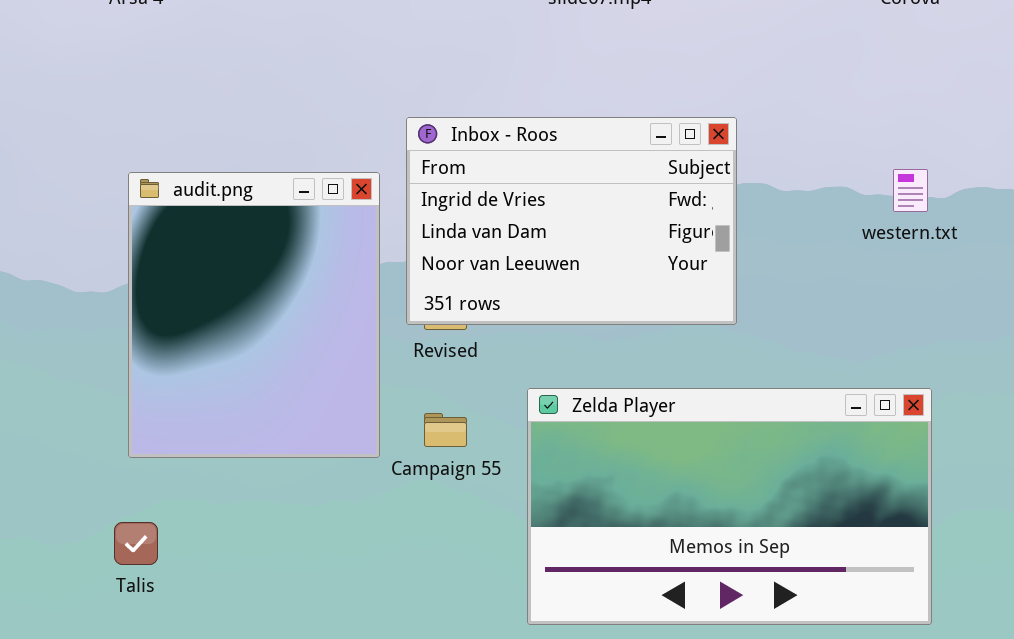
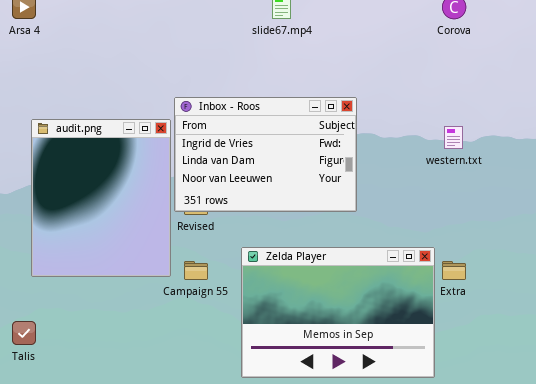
audit.png: [128,172,380,458] -> [31,119,171,277], moved
Zelda Player: [527,388,932,625] -> [241,247,435,378], resized

